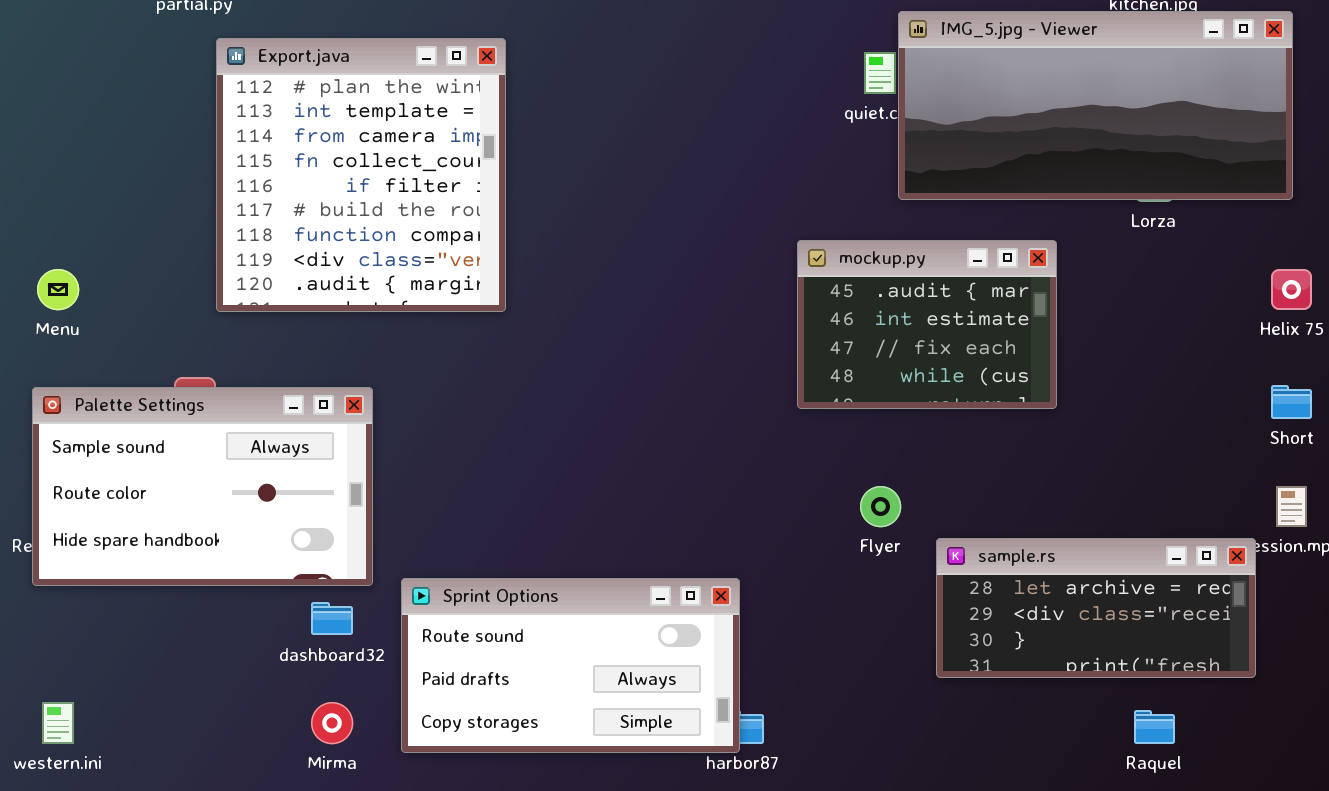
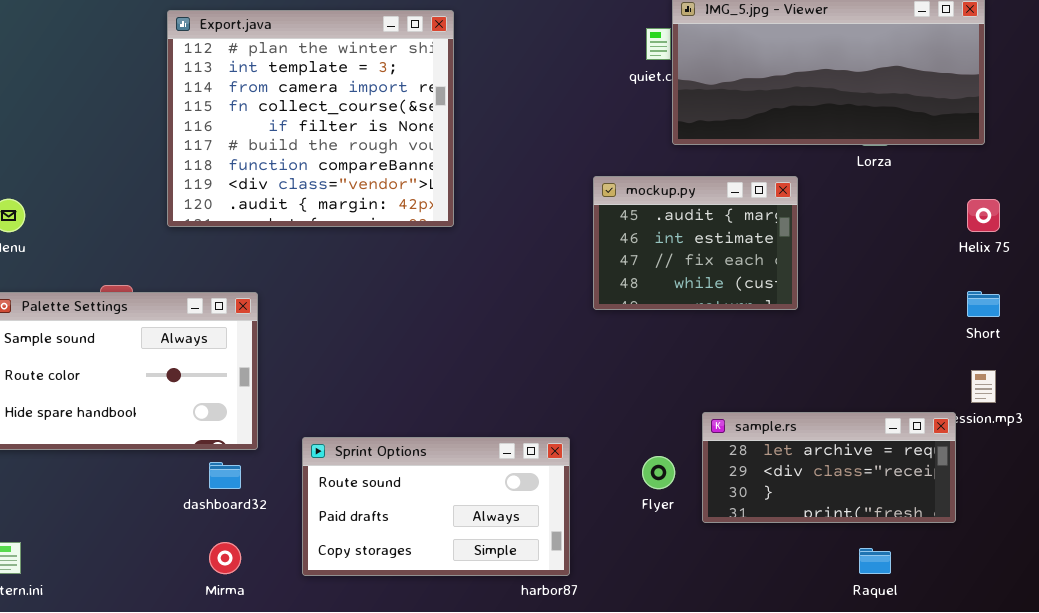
Export.java: [216,38,506,312] -> [167,10,454,227], moved, resized
Flyer: [860,486,901,527] -> [642,456,675,489], moved
Sprint Options: [401,578,740,753] -> [302,437,570,576], moved

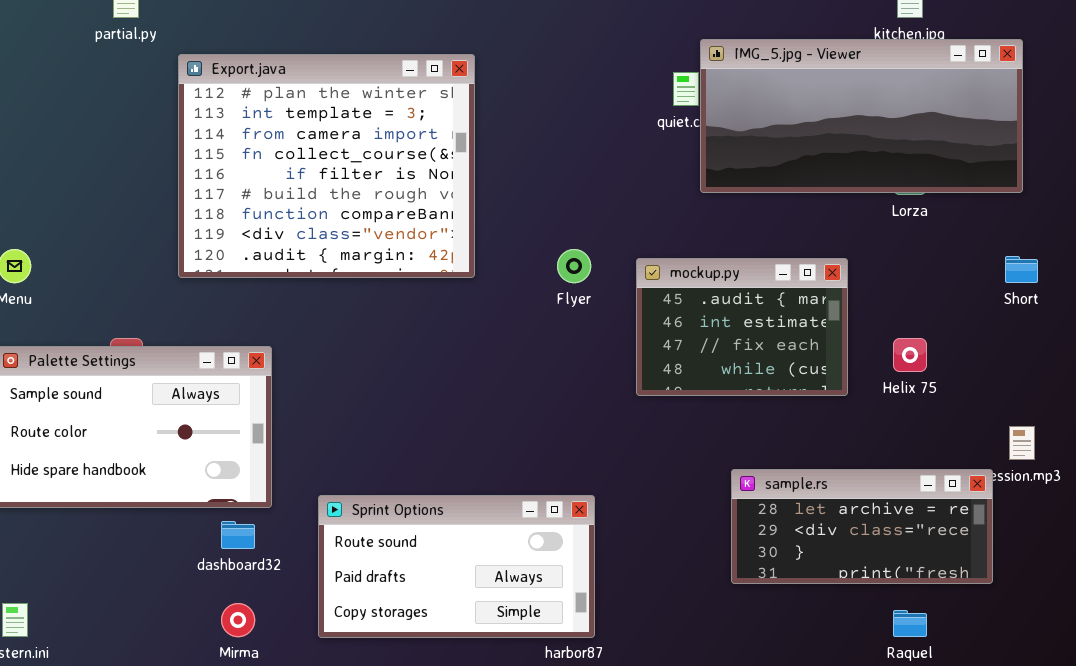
mockup.py: [593,176,798,310] -> [636,258,848,396], moved
Helix 75: [967,199,1000,232] -> [893,338,927,372], moved
Short: [967,291,1000,317] -> [1005,256,1038,283], moved
Flyer: [642,456,675,489] -> [557,249,591,283], moved

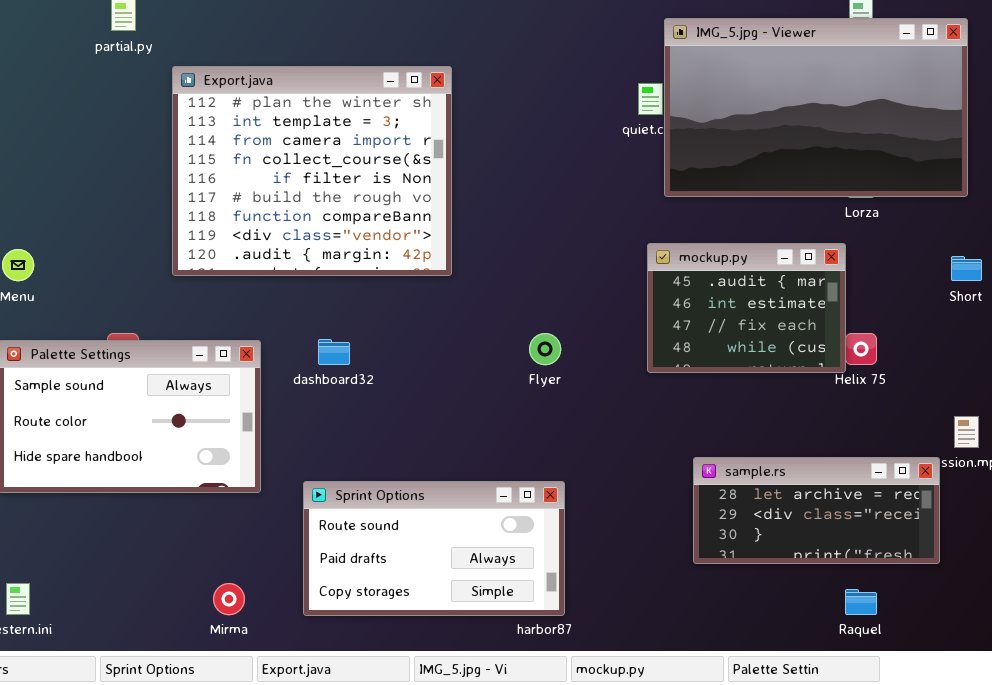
IMG_5.jpg - Viewer: [700,39,1023,193] -> [664,18,968,197], resized
Flyer: [557,249,591,283] -> [529,333,561,365], moved
mockup.py: [636,258,848,396] -> [647,243,846,373], moved
dashboard32: [221,521,255,549] -> [318,339,350,365], moved

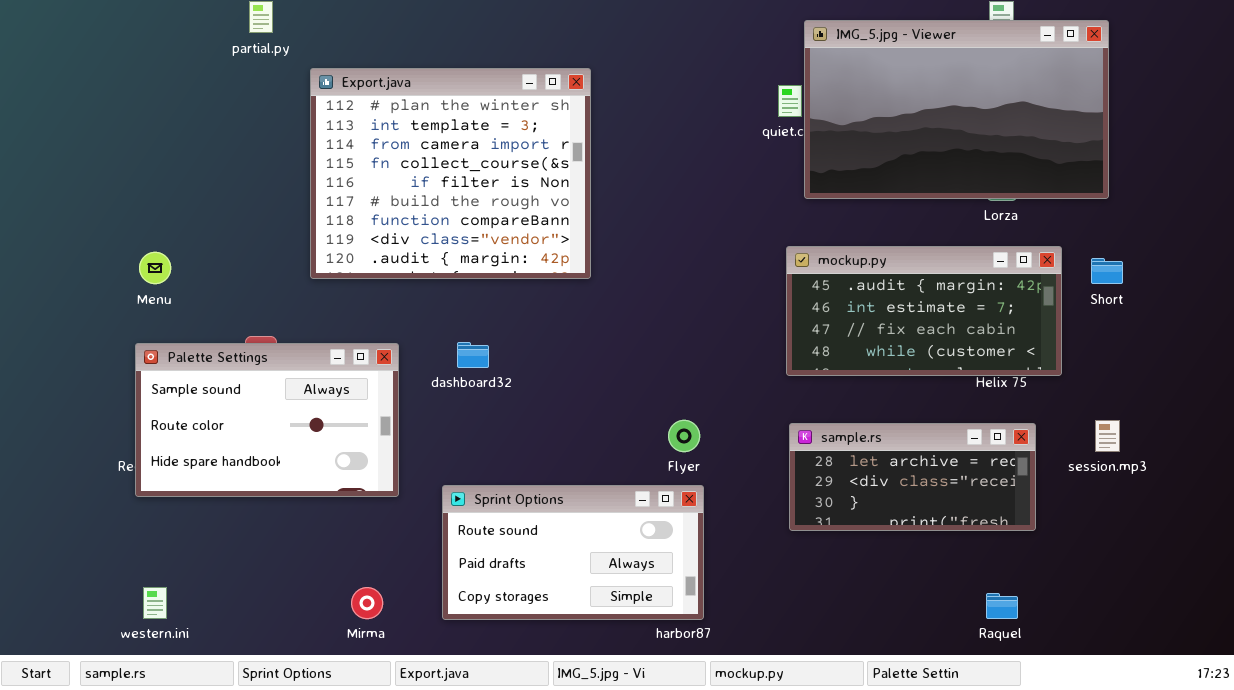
mockup.py: [647,243,846,373] -> [786,246,1062,376], resized
Flyer: [529,333,561,365] -> [668,420,700,452], moved
sample.rs: [693,457,940,564] -> [789,423,1036,531], moved

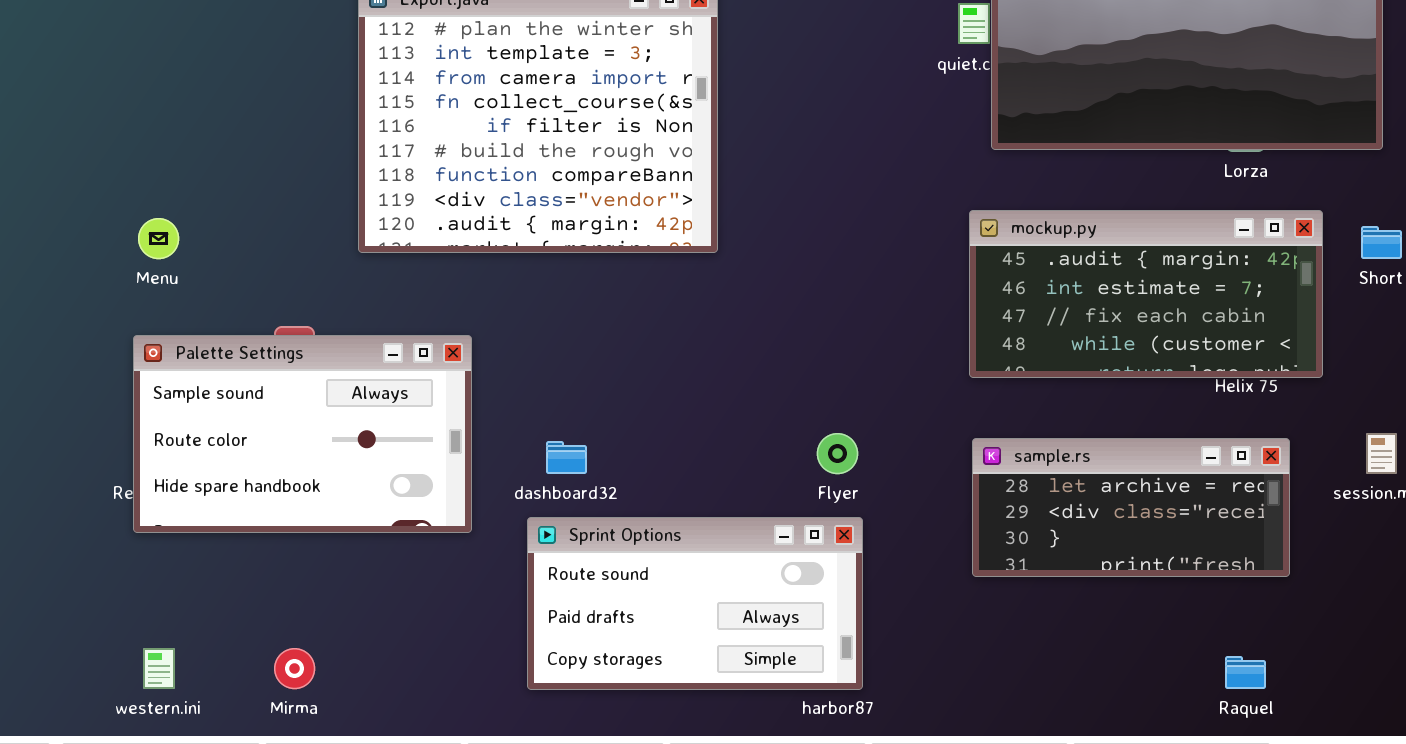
dashboard32: [457,342,489,368] -> [546,441,587,474], moved
Mirma: [351,587,383,619] -> [274,648,315,689], moved

